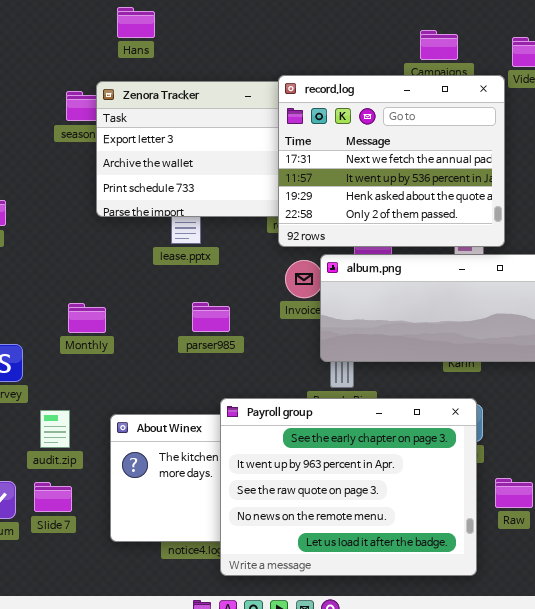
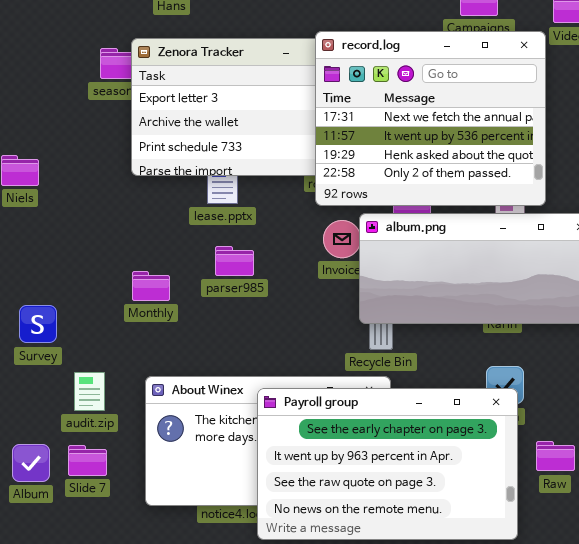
parser985: [192,302,230,332] -> [215,246,254,276], moved
Monthly: [68,303,106,333] -> [132,271,170,301], moved
Payroll group: [220,398,477,576] -> [257,388,518,540], resized

